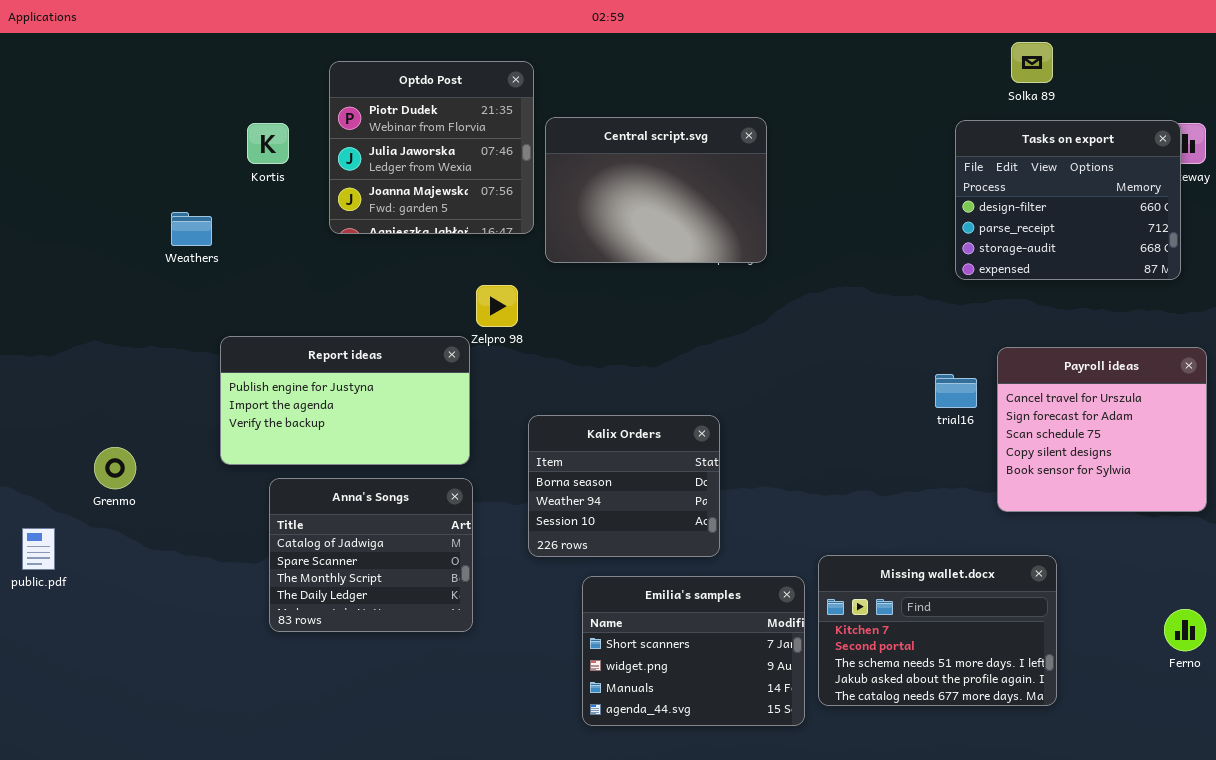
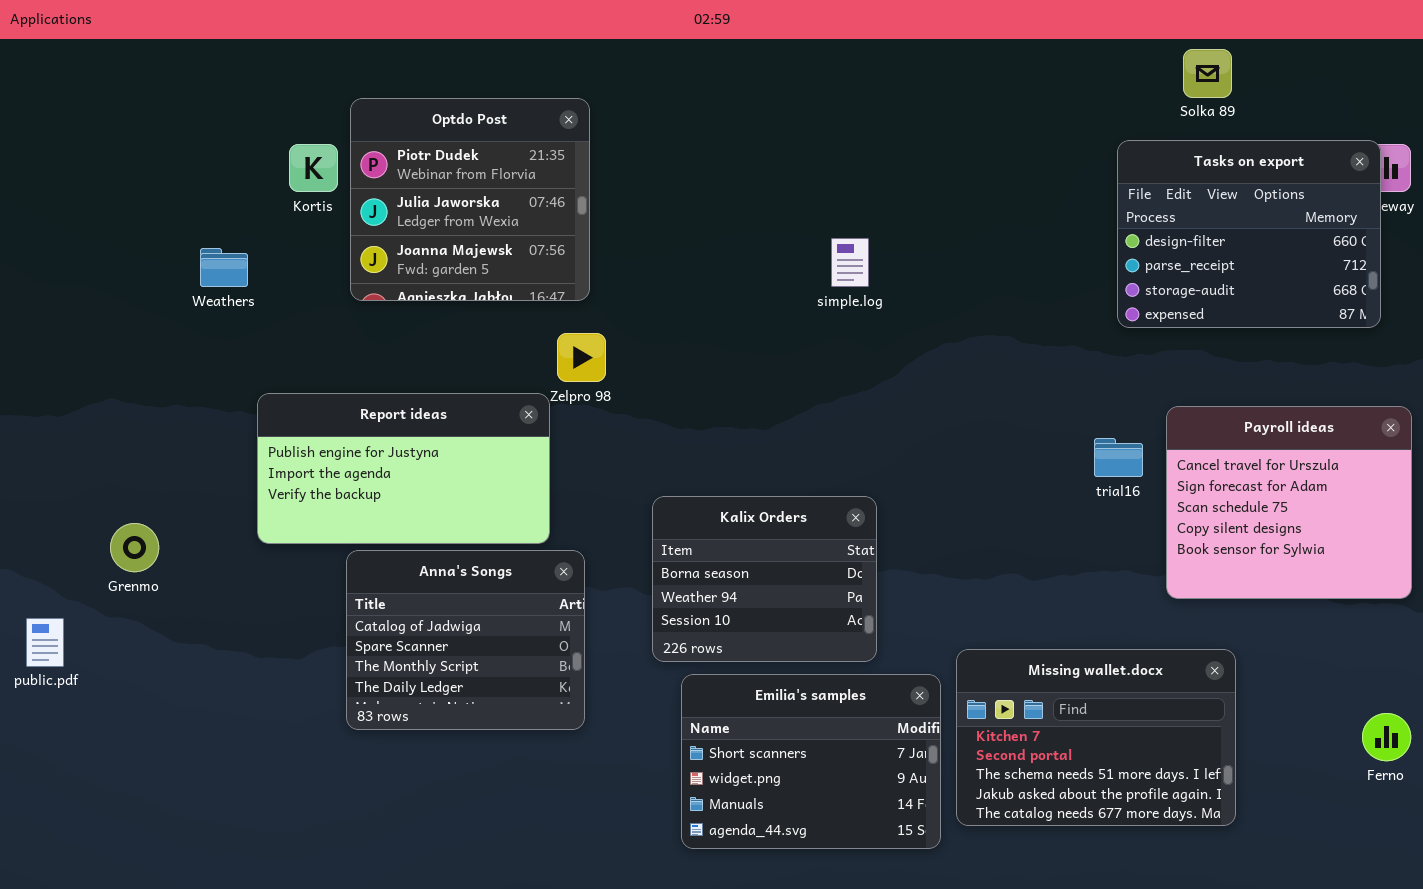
Optdo Post: [329,61,534,234] -> [350,98,590,301], moved
Central script.svg: [545,117,767,263] -> none, closed
Kalix Orders: [528,415,720,557] -> [652,496,877,662], moved
Anna's Songs: [269,478,473,632] -> [346,550,585,730], moved

